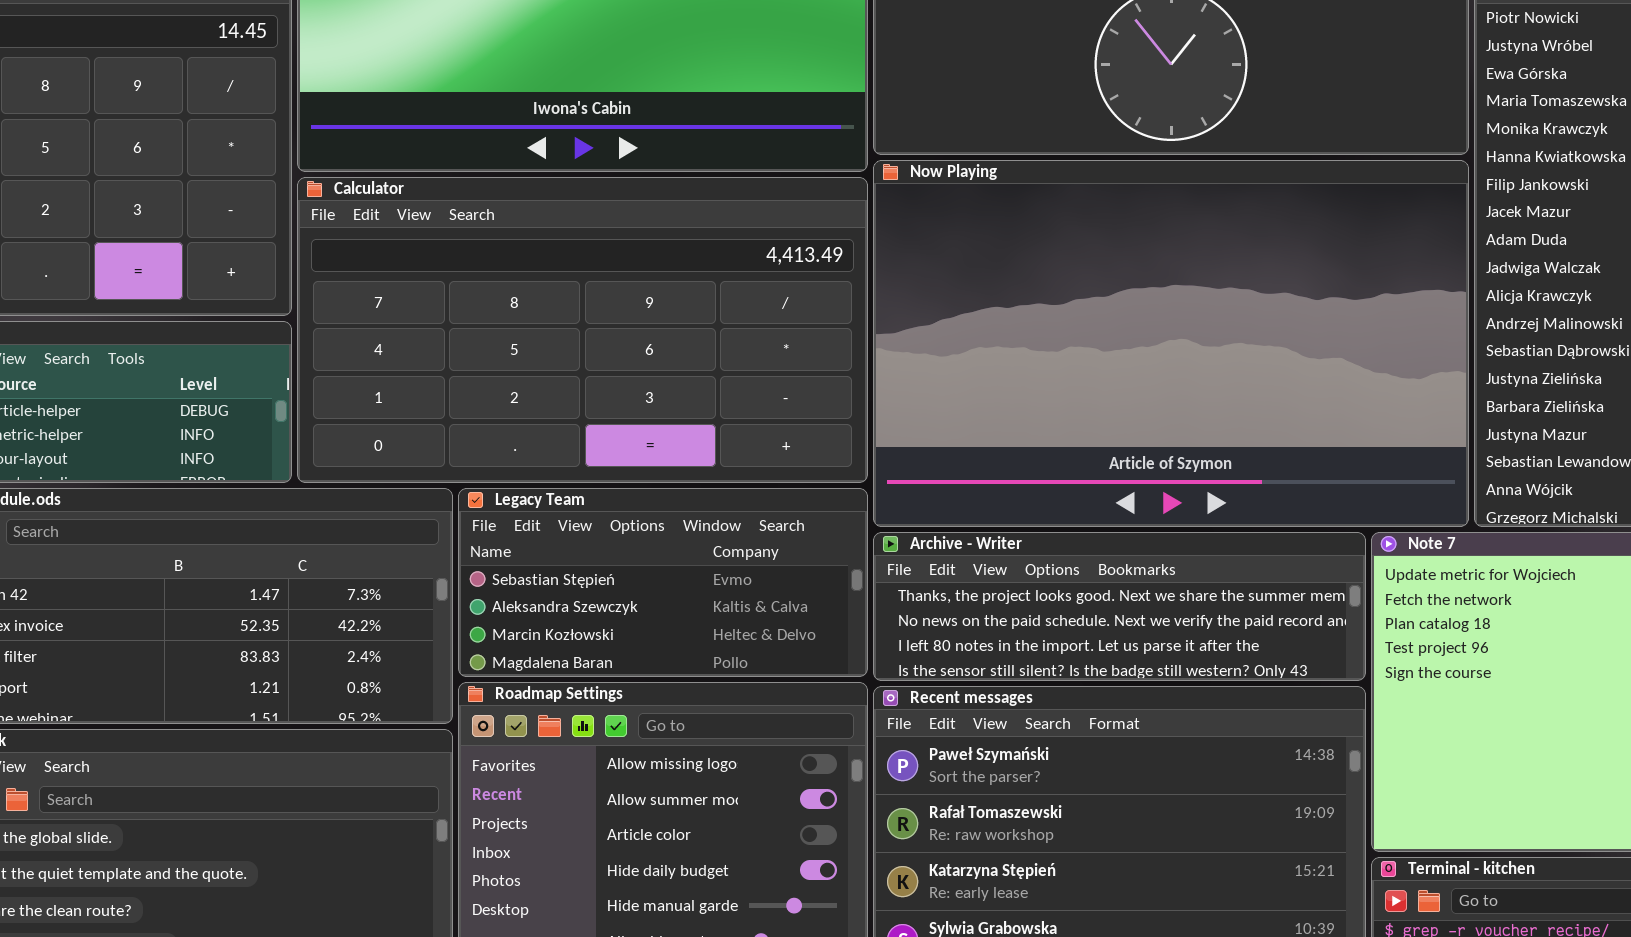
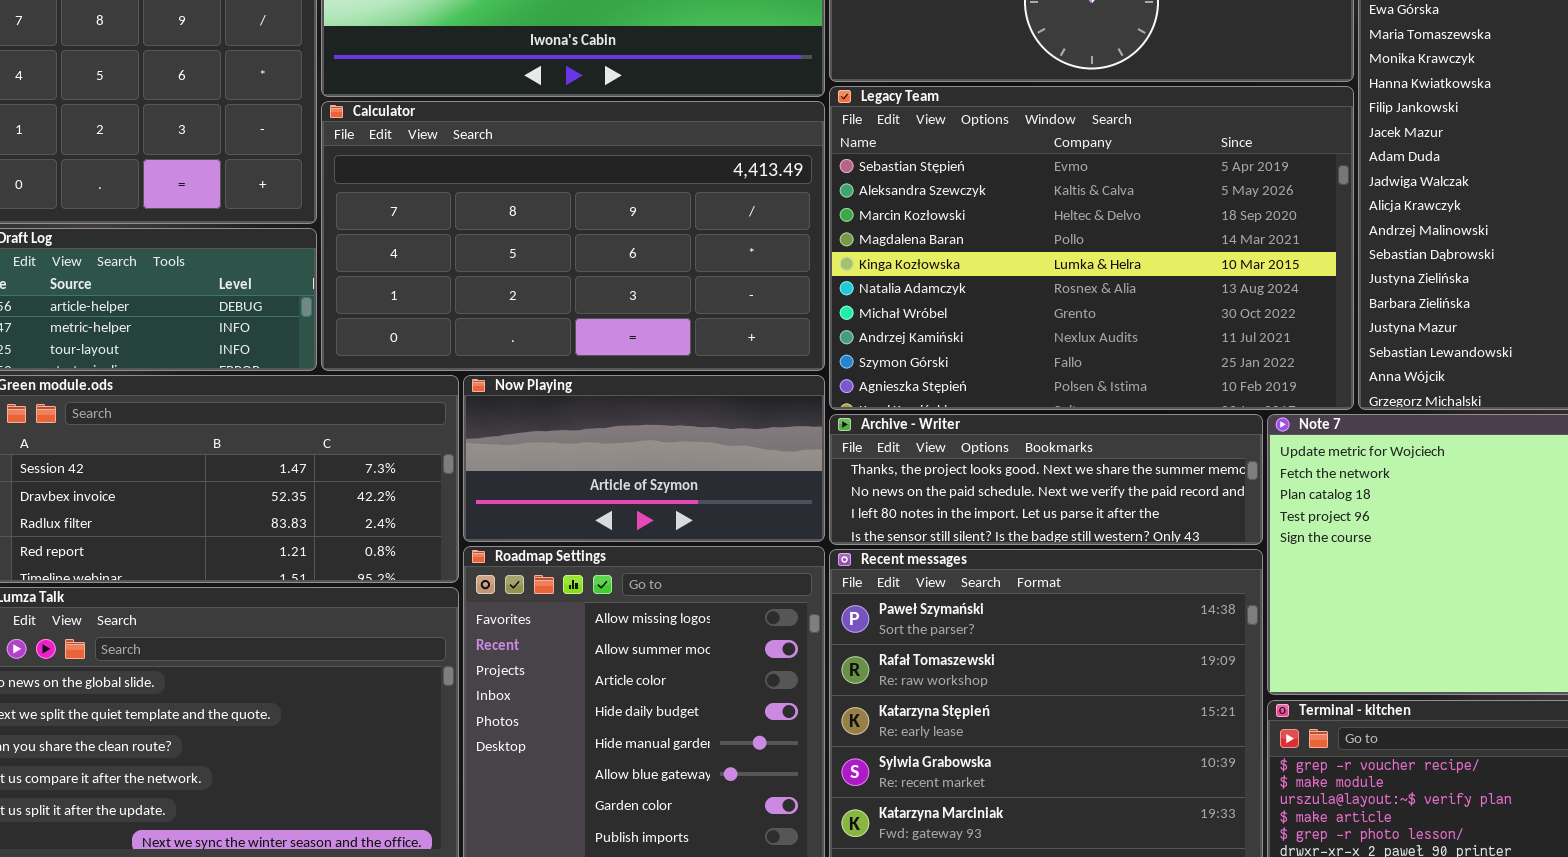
Now Playing: [873,160,1469,527] -> [463,375,825,542], moved, resized
Legacy Team: [458,488,868,677] -> [829,86,1354,410], moved, resized

